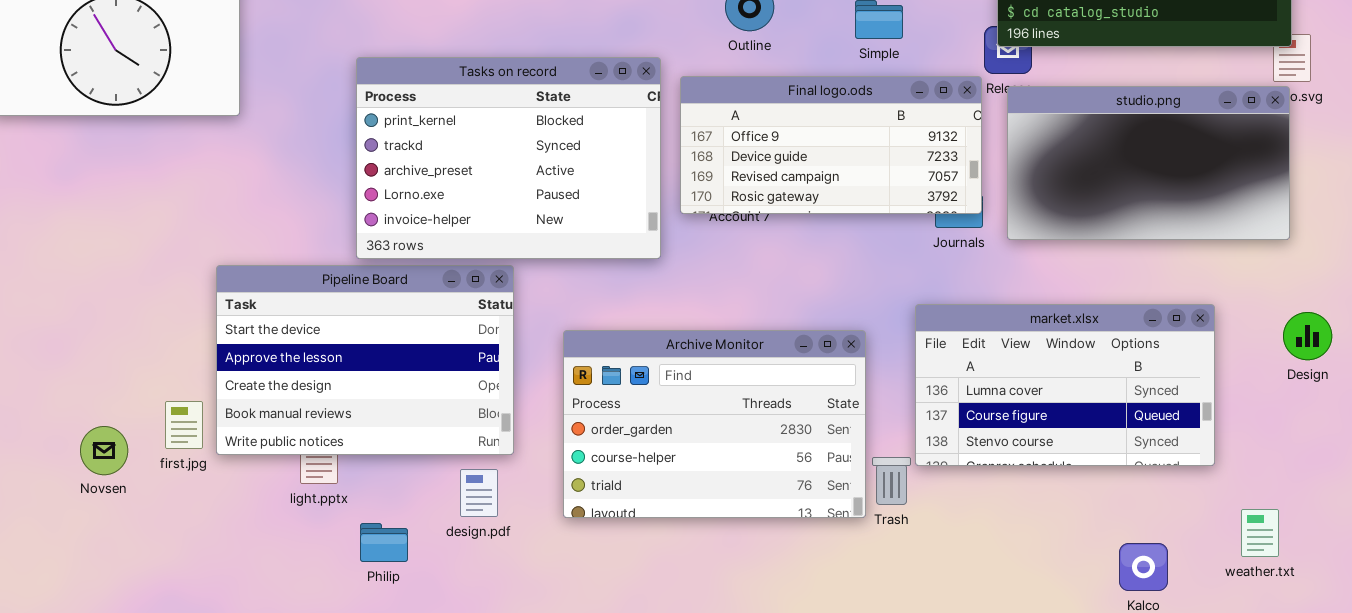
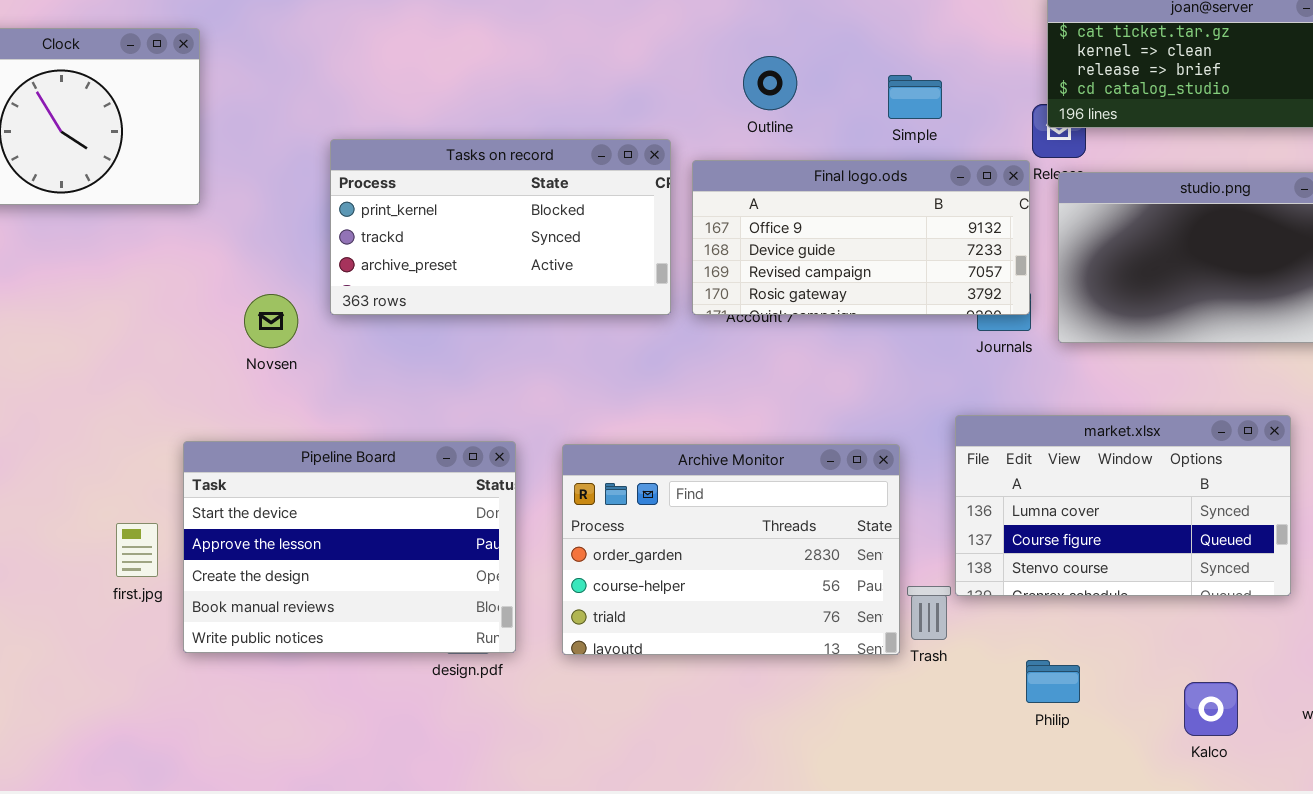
Tasks on record: [356,57,661,259] -> [330,139,671,315], resized
Pipeline Board: [216,265,514,455] -> [183,441,516,653], moved
Novsen: [80,426,128,475] -> [244,294,298,348], moved
Philip: [360,523,408,562] -> [1026,660,1080,703], moved

